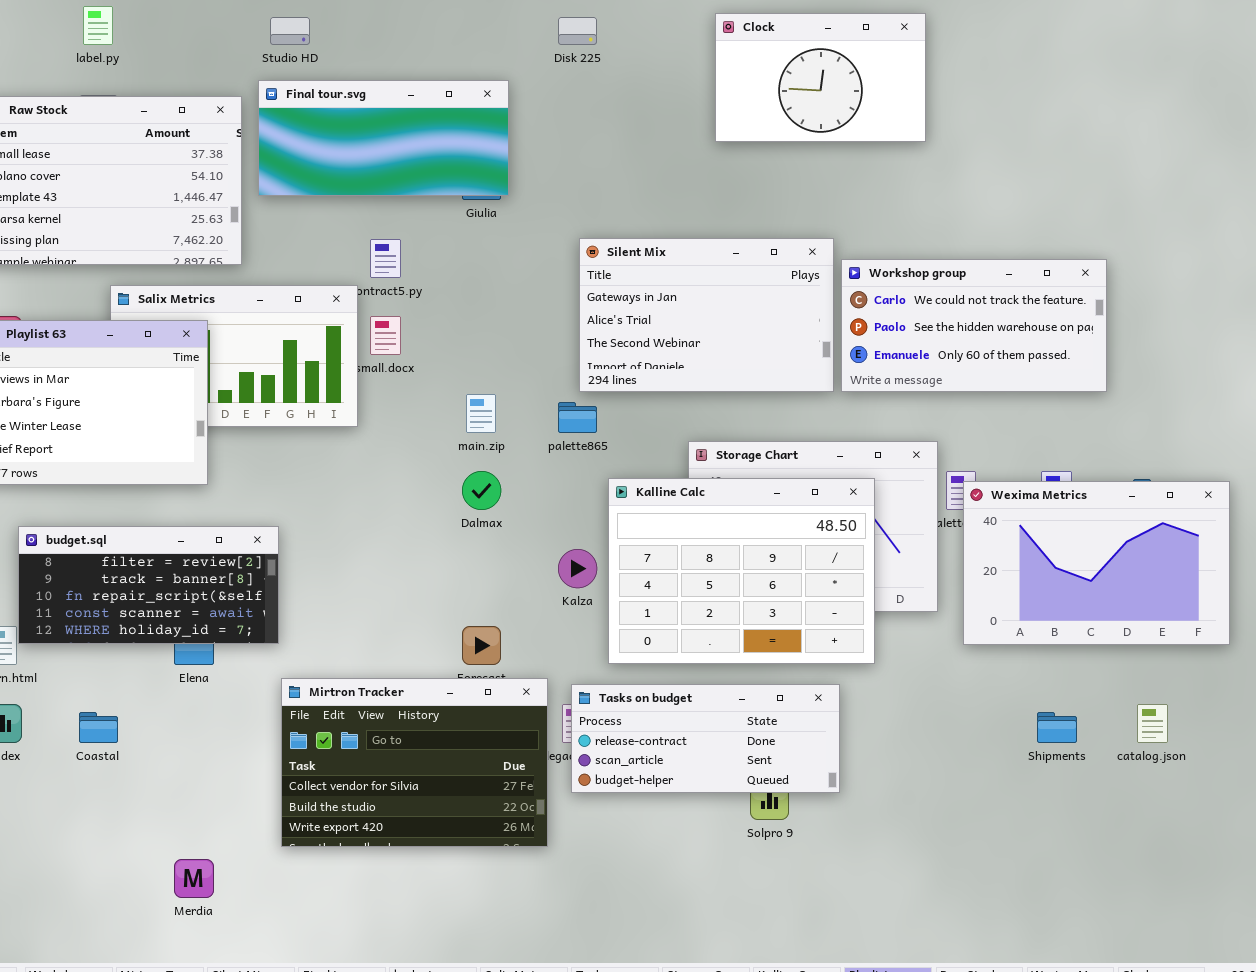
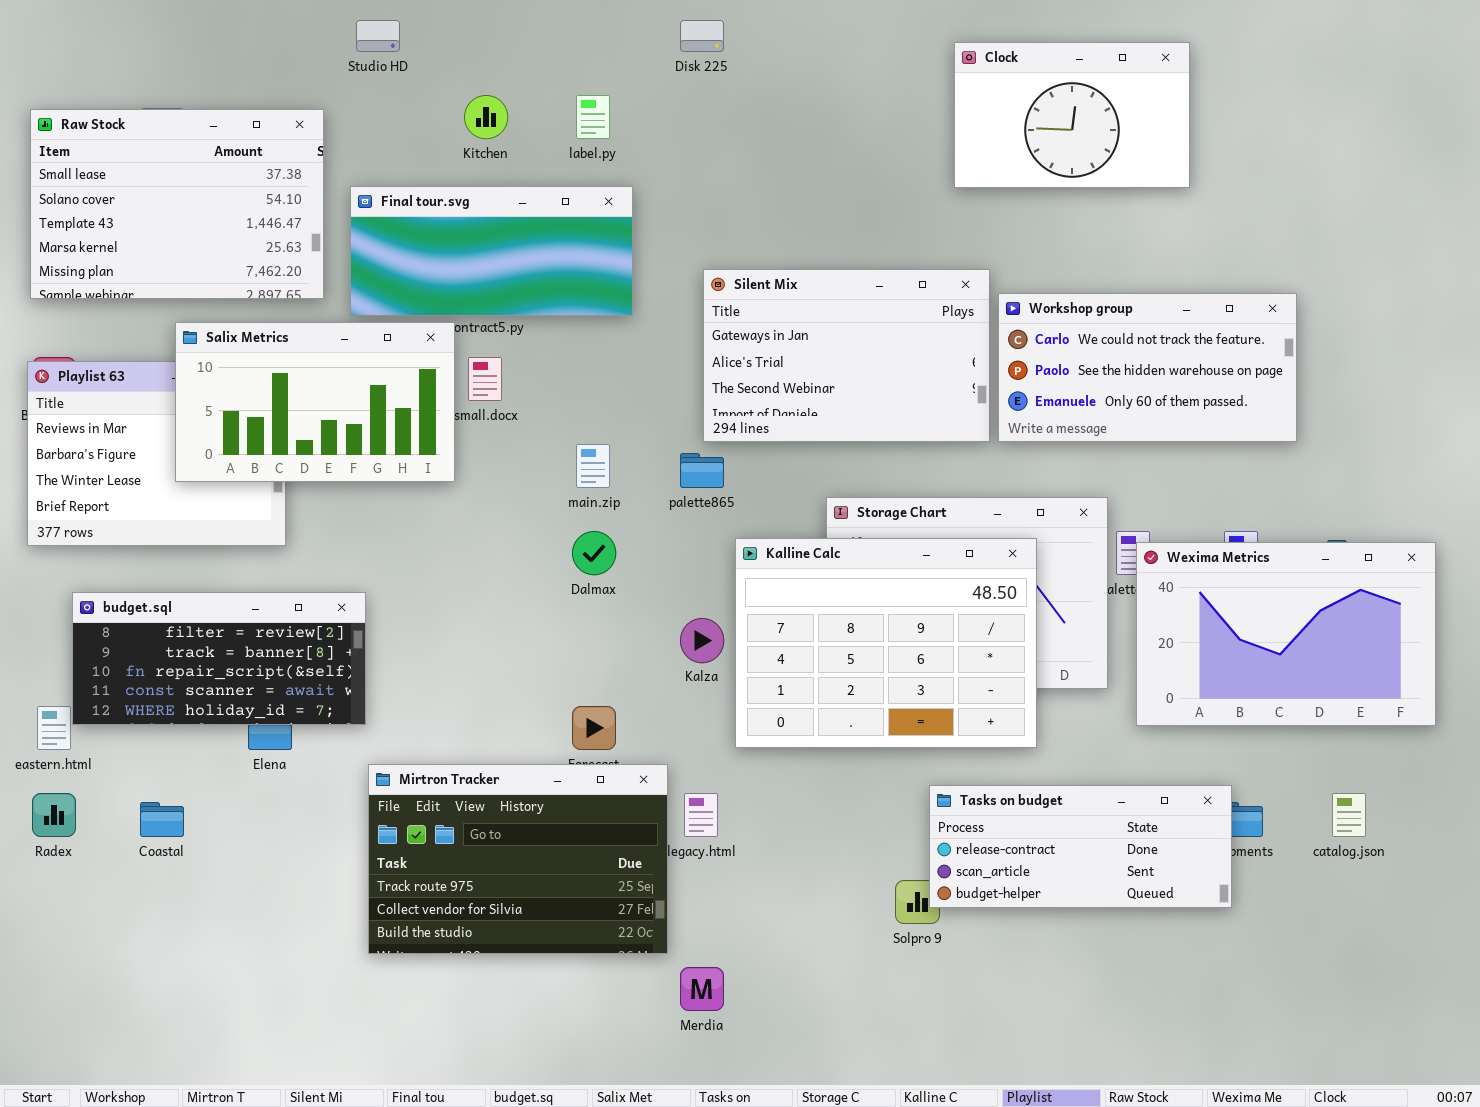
label.py: [83,6,113,45] -> [576,95,610,139], moved
Clock: [715,13,926,142] -> [954,42,1190,188], moved
Final tour.svg: [258,80,509,196] -> [350,186,633,316], moved
Salix Metrics: [110,285,358,427] -> [175,322,455,482], raised
Mirtron Tracker: [281,678,548,847] -> [368,764,668,954], scrolled up 1 row
Tasks on budget: [571,684,840,793] -> [929,785,1232,908], moved
Merdia: [174,859,214,898] -> [680,967,724,1011], moved

